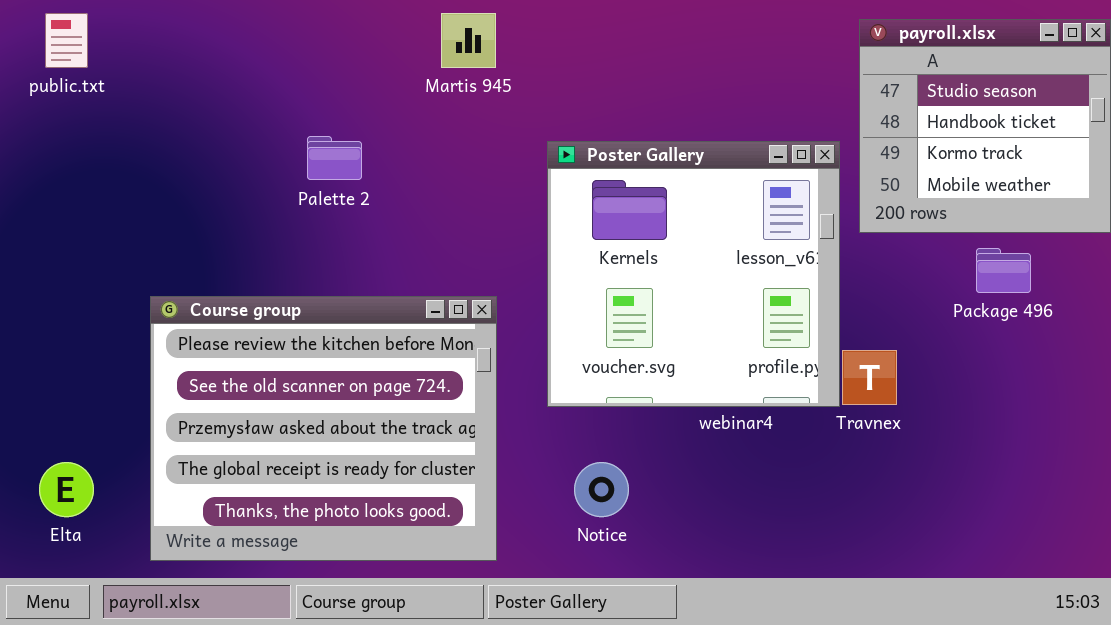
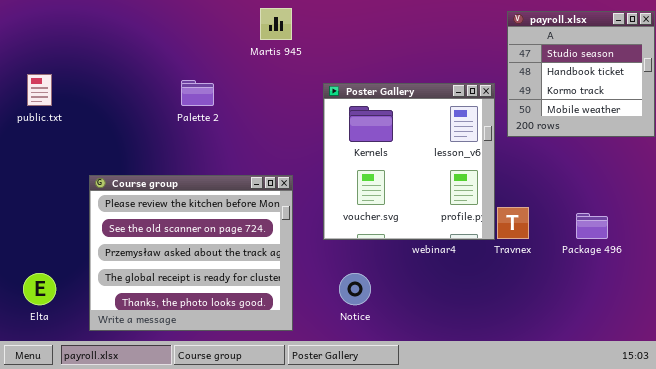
public.txt: [45,13,88,68] -> [27,74,52,106], moved
Package 496: [976,248,1031,293] -> [576,213,608,239], moved

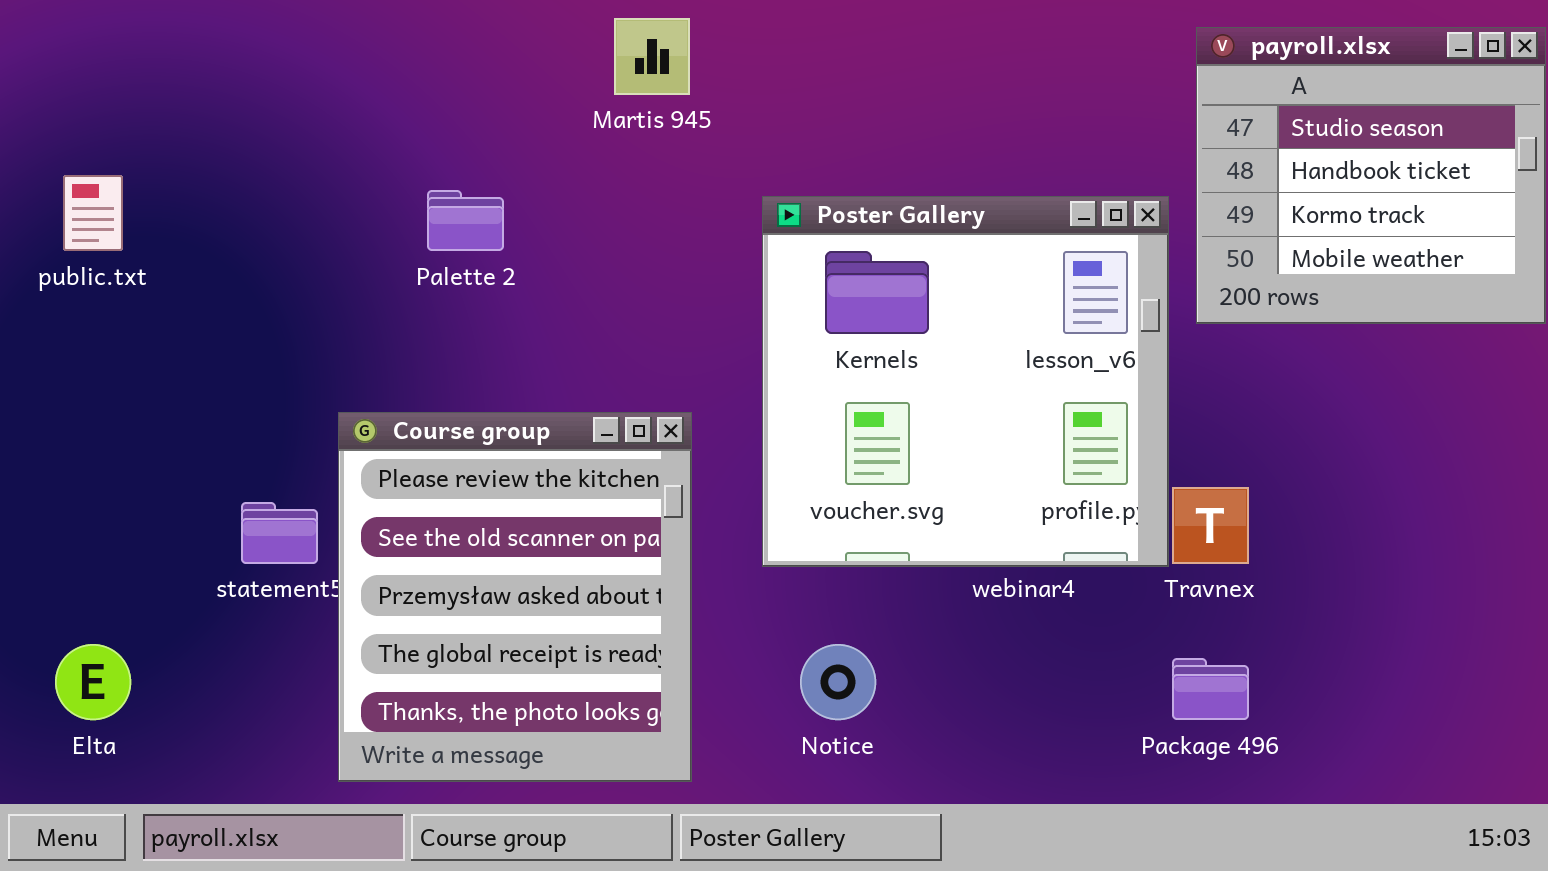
Course group: [89,175,293,331] -> [338,412,692,782], resized
Package 496: [576,213,608,239] -> [1172,658,1249,720], moved

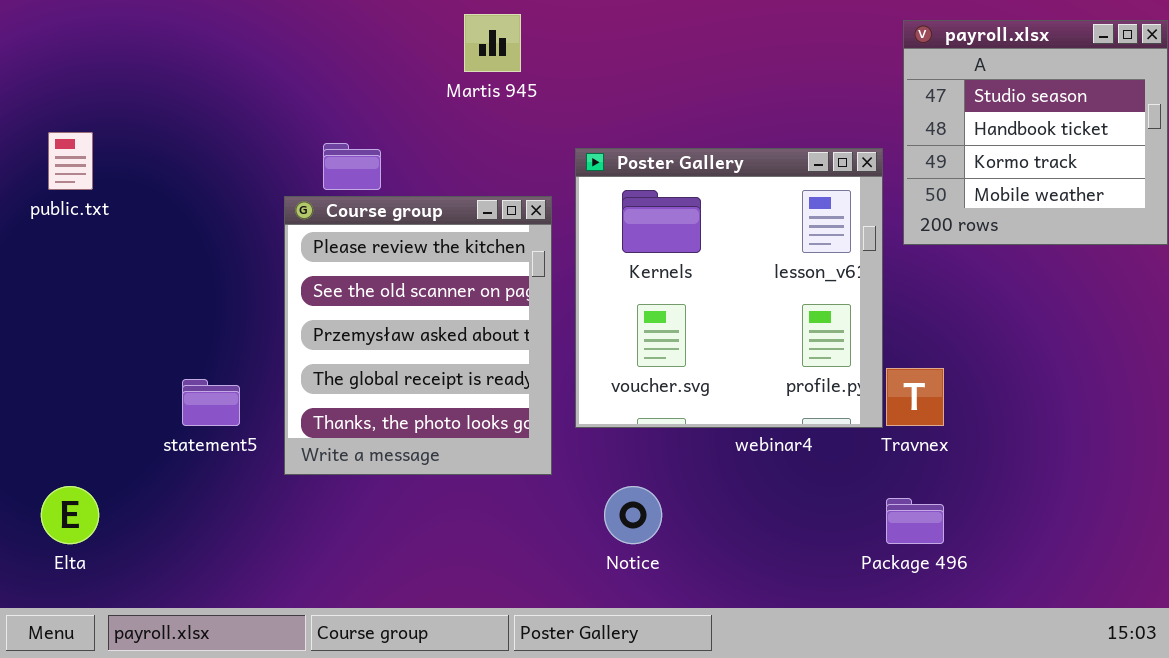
Course group: [338,412,692,782] -> [284,196,552,475], moved

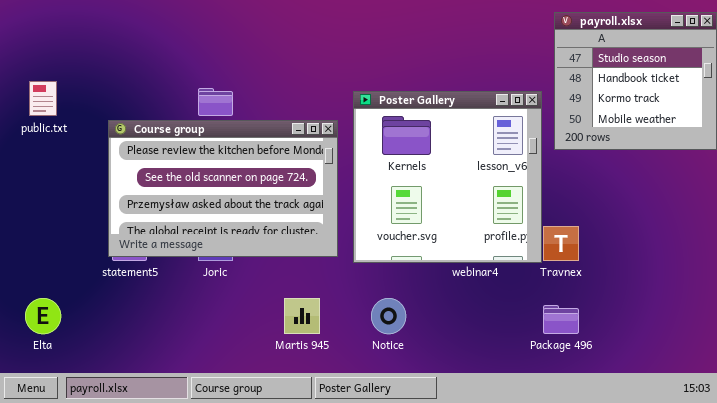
Martis 945: [464,14,521,72] -> [284,298,320,334], moved
Course group: [284,196,552,475] -> [108,120,338,257], resized

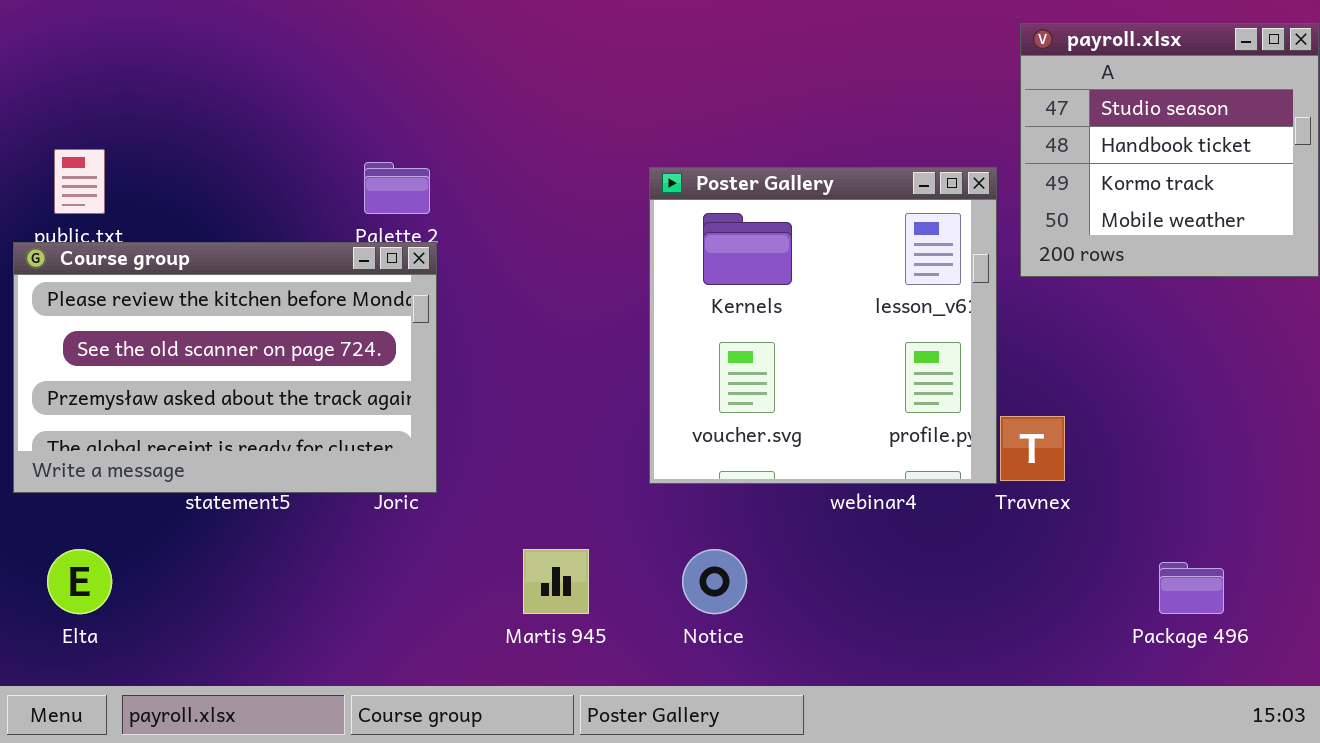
Course group: [108,120,338,257] -> [13,242,437,493], moved
Package 496: [543,305,579,334] -> [1159,562,1224,614], moved

